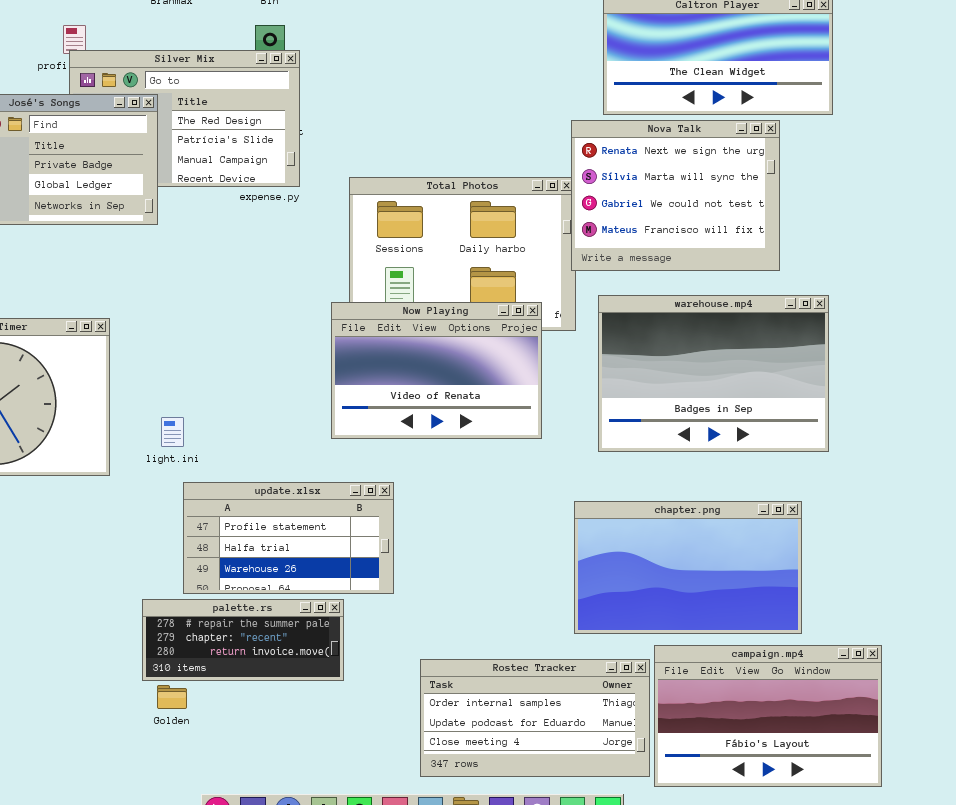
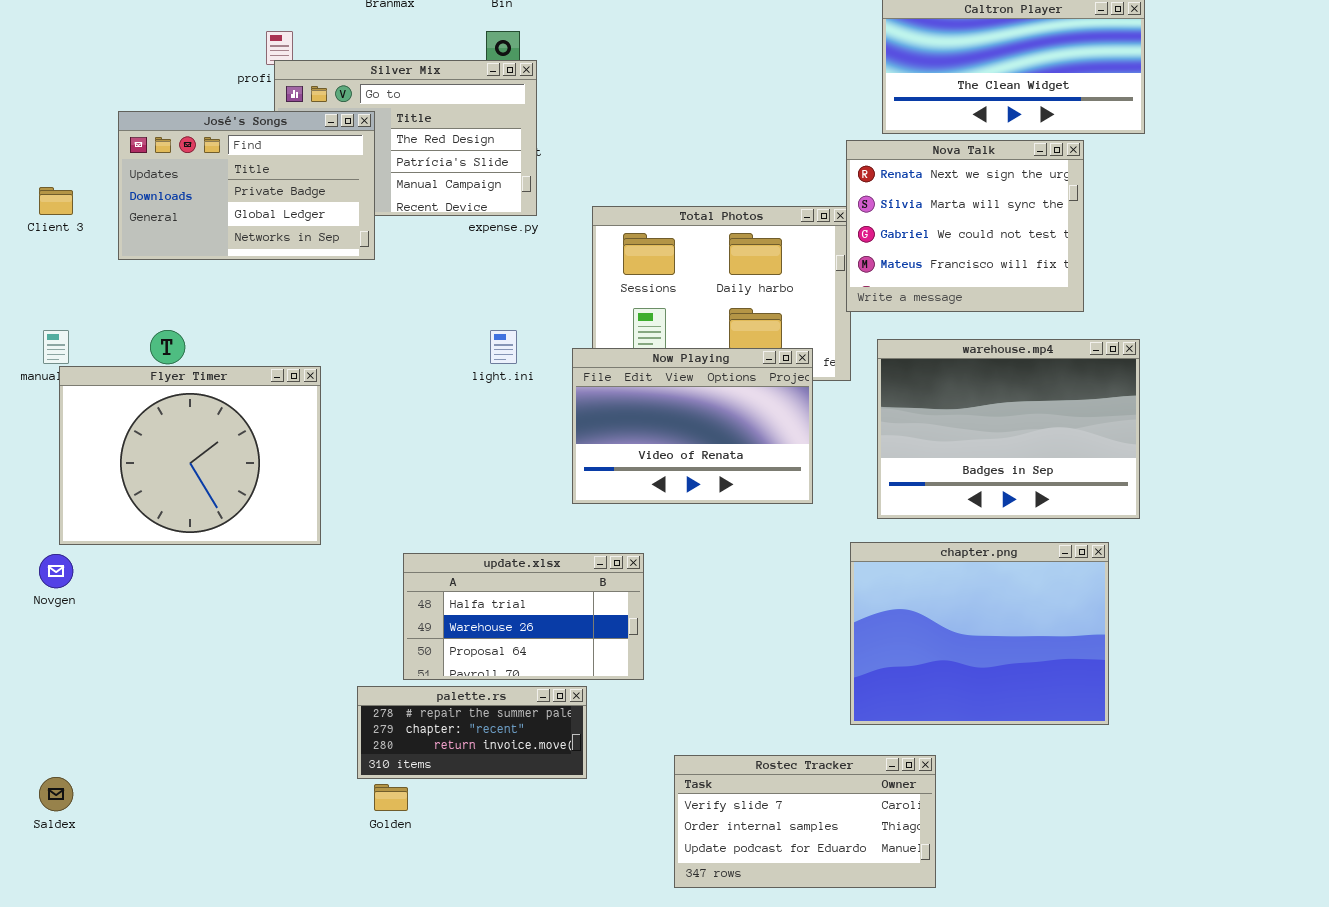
light.ini: [161,417,184,447] -> [490,330,517,364], moved
update.xlsx: [183,482,394,594] -> [403,553,644,680], scrolled down 1 row
chapter.png: [574,501,802,634] -> [850,542,1109,725], resized
campaign.mp4: [654,645,882,787] -> none, closed
Rostec Tracker: [420,659,650,777] -> [674,755,936,888], scrolled up 1 row

